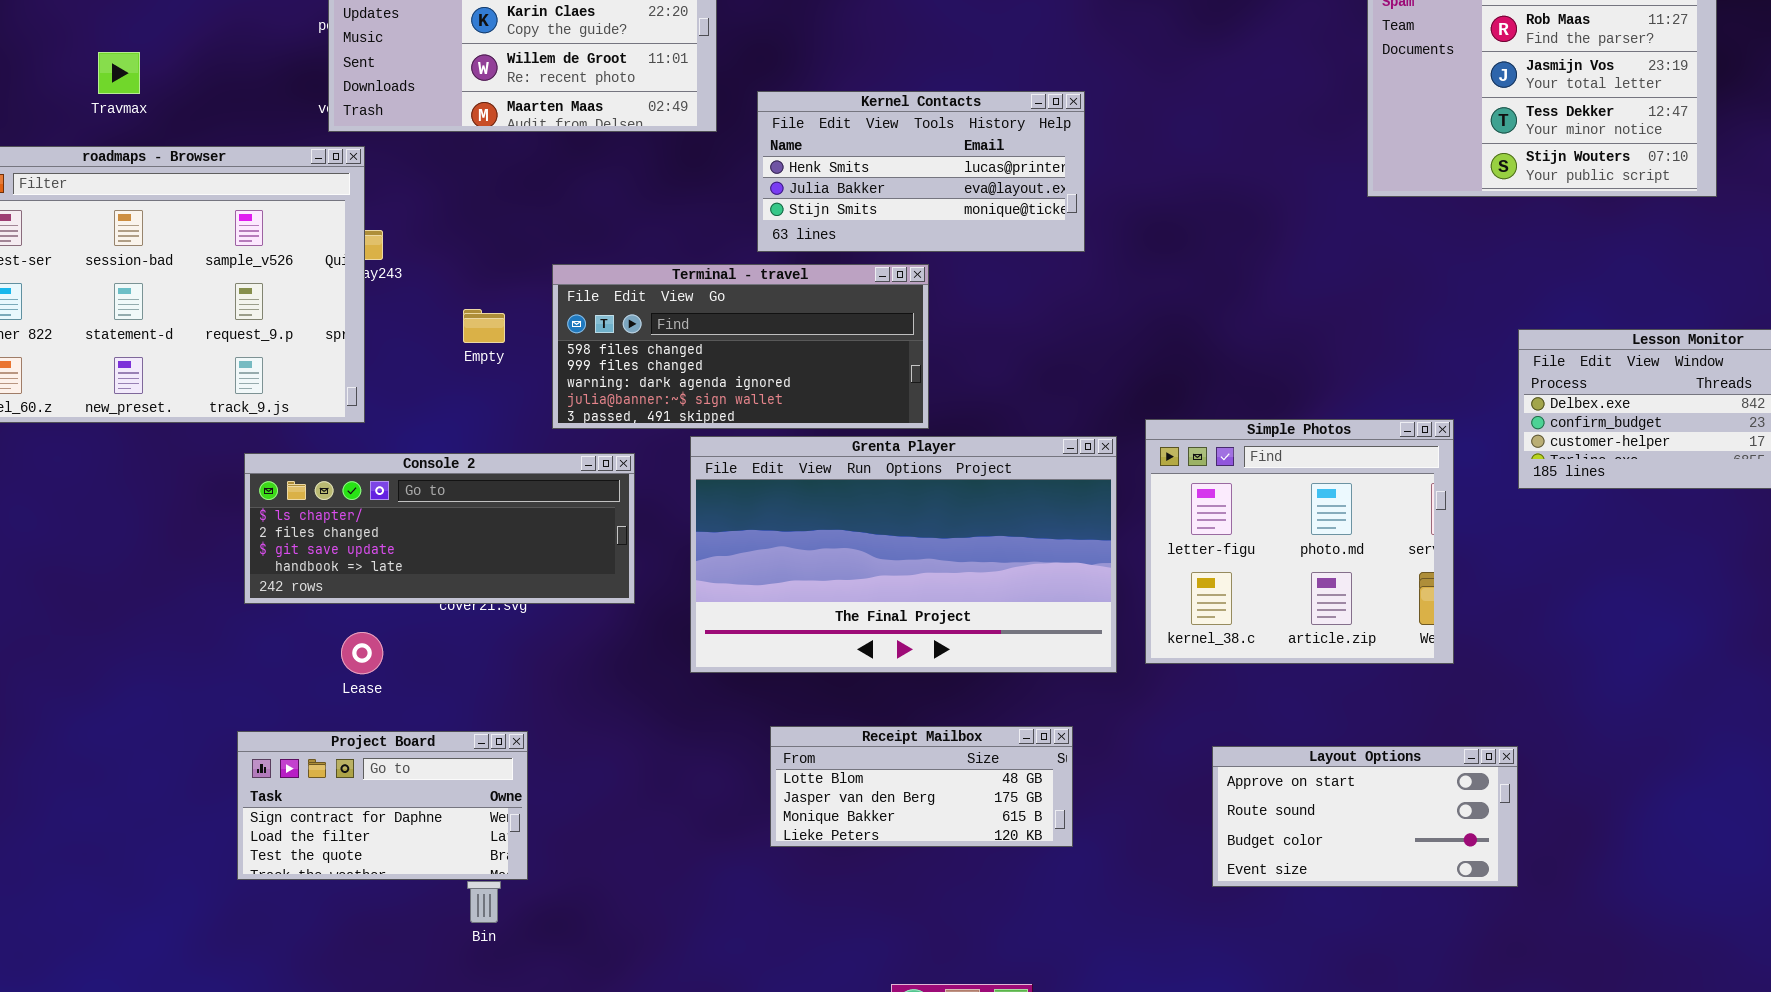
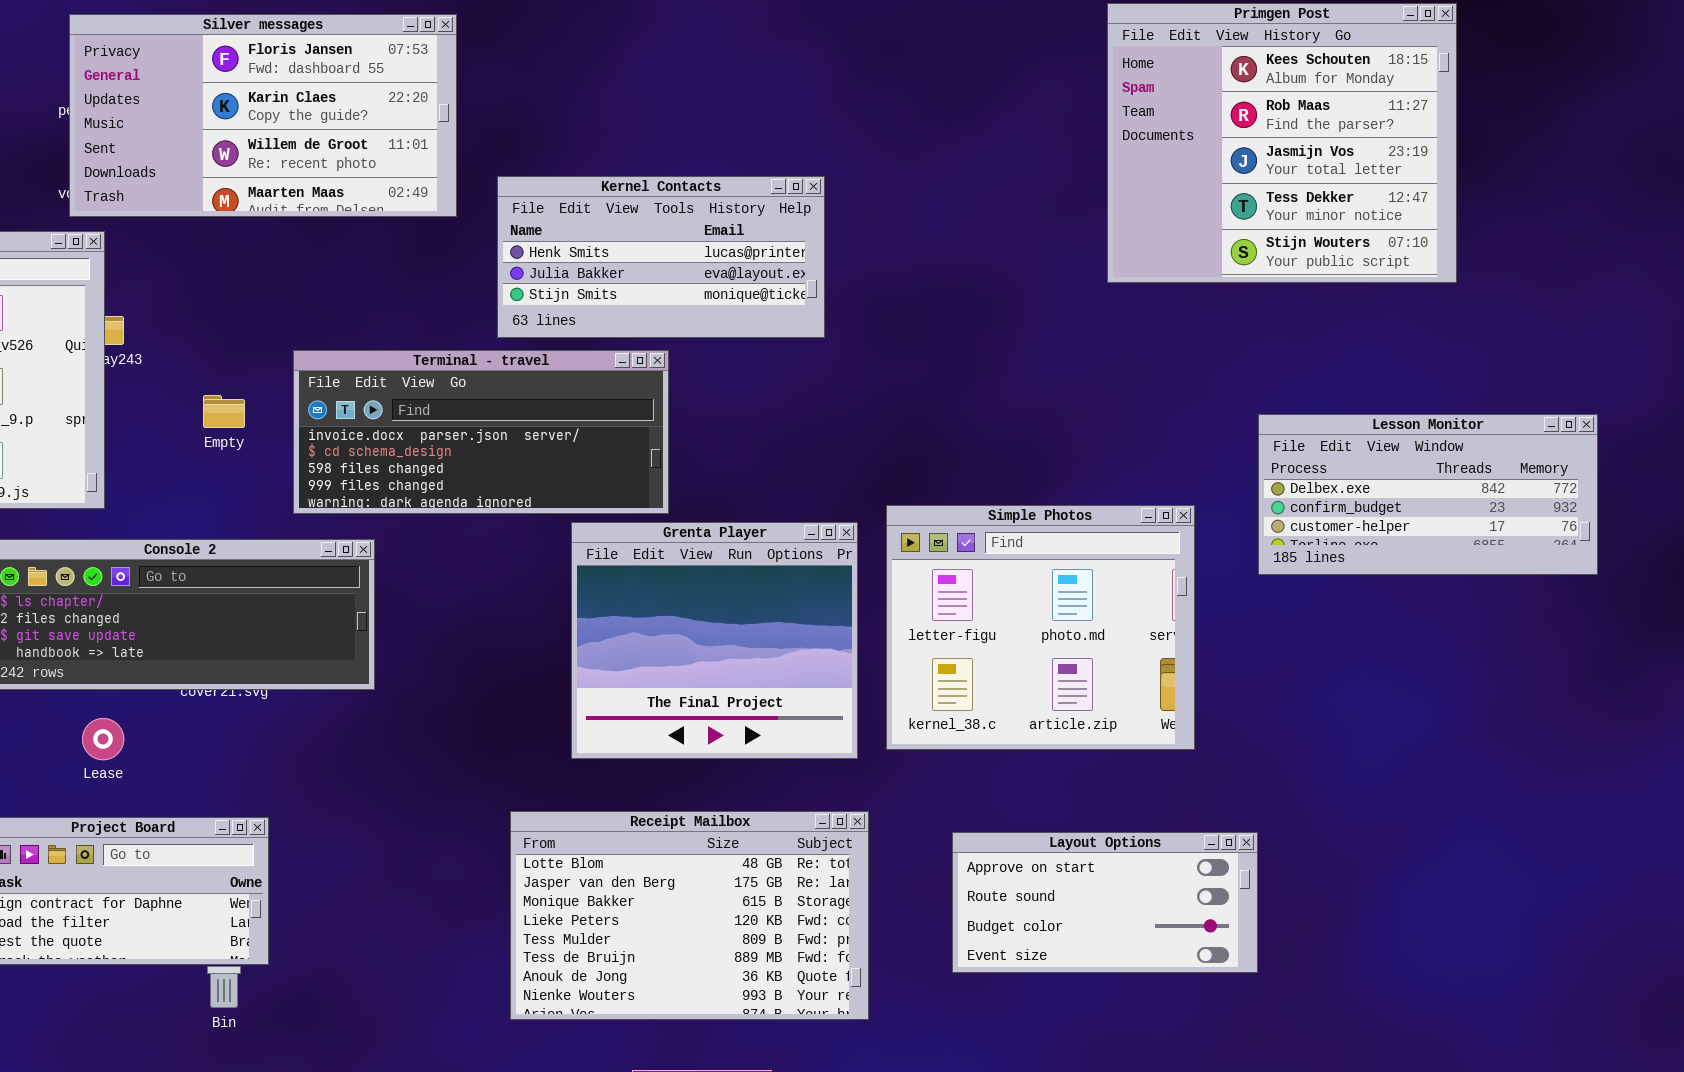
Terminal - travel: [552,264,929,429] -> [293,350,669,514], scrolled up 2 rows
Grenta Player: [690,436,1117,673] -> [571,522,858,759], resized
Receipt Mailbox: [770,726,1073,847] -> [510,811,869,1020], resized

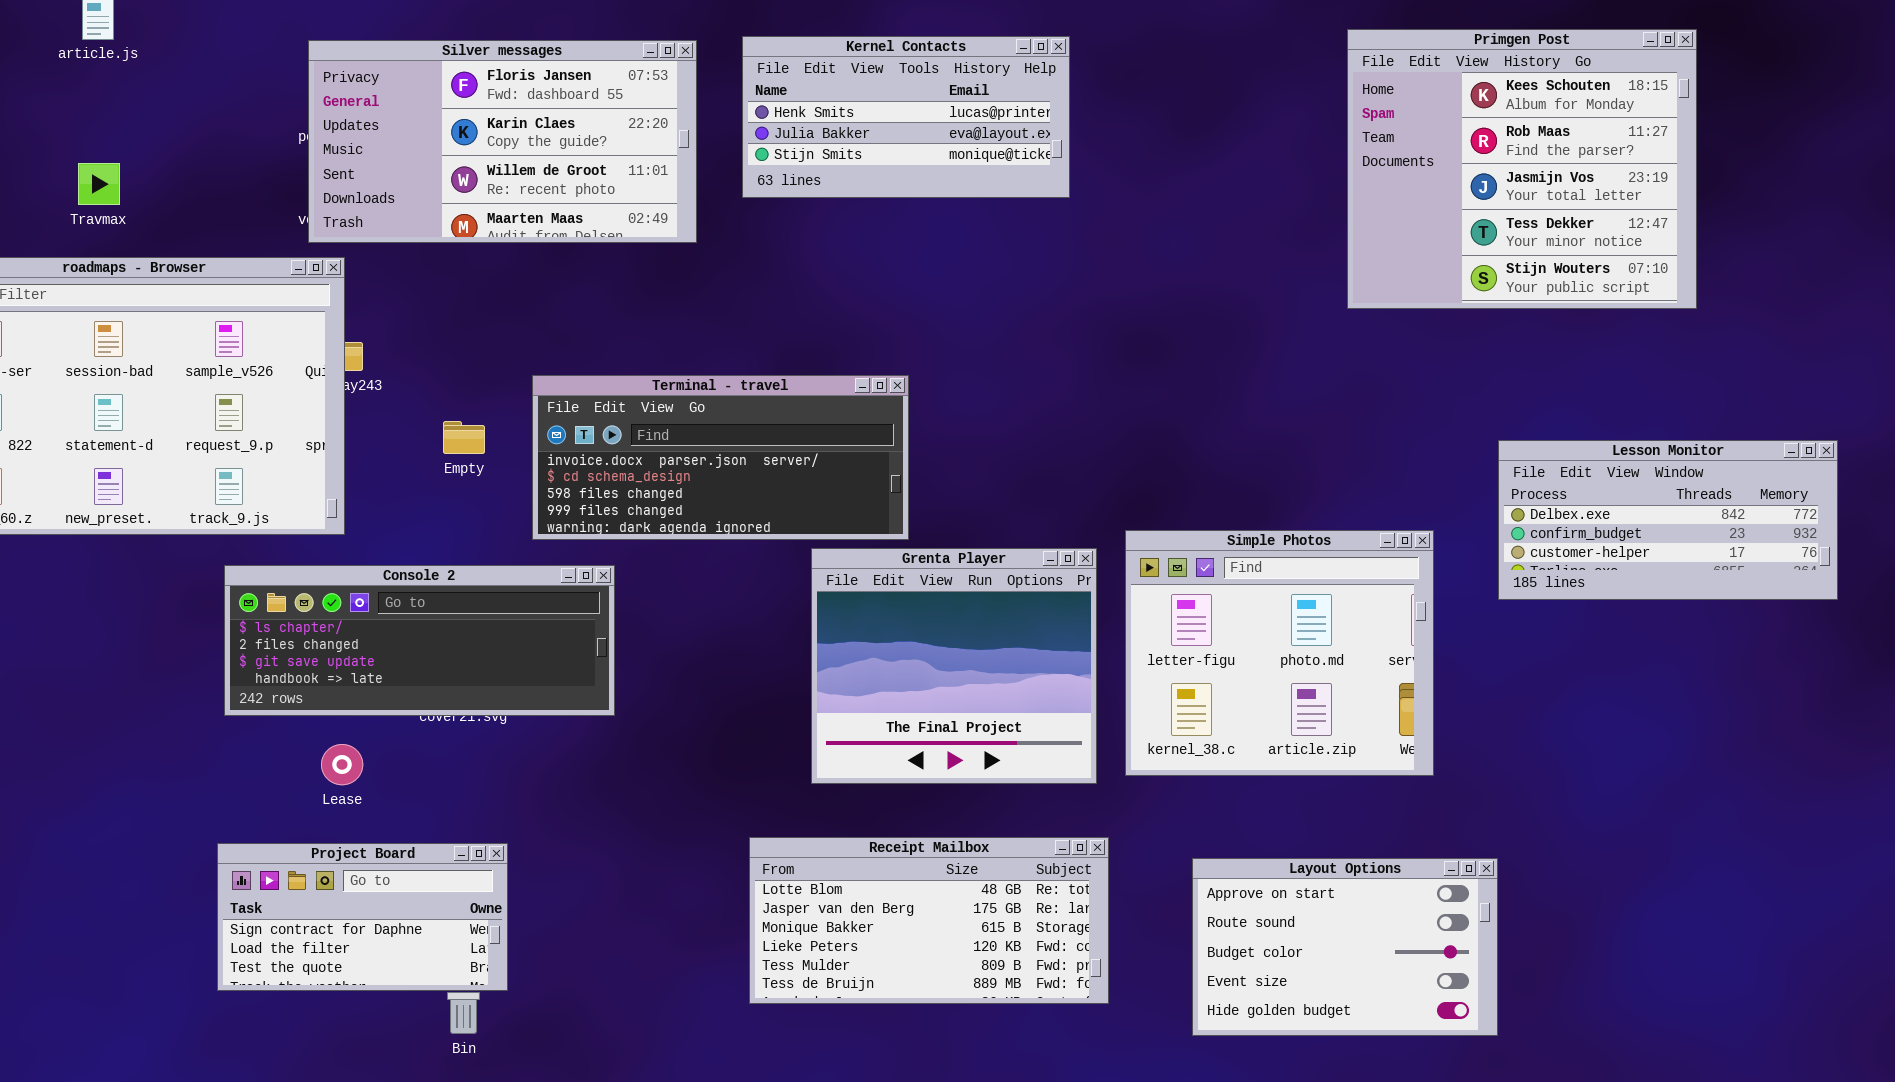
Kernel Contacts: [497,176,825,338] -> [742,36,1070,198], moved
Receipt Mailbox: [510,811,869,1020] -> [749,837,1109,1004], resized
Layout Options: [952,832,1258,973] -> [1192,858,1498,1036], resized

